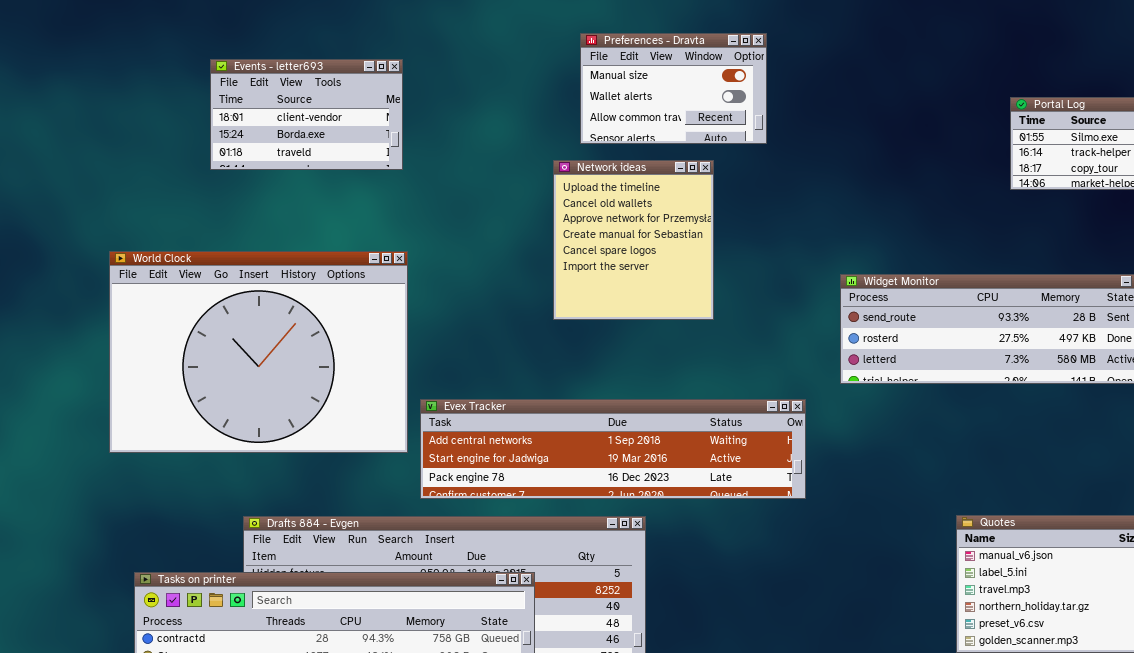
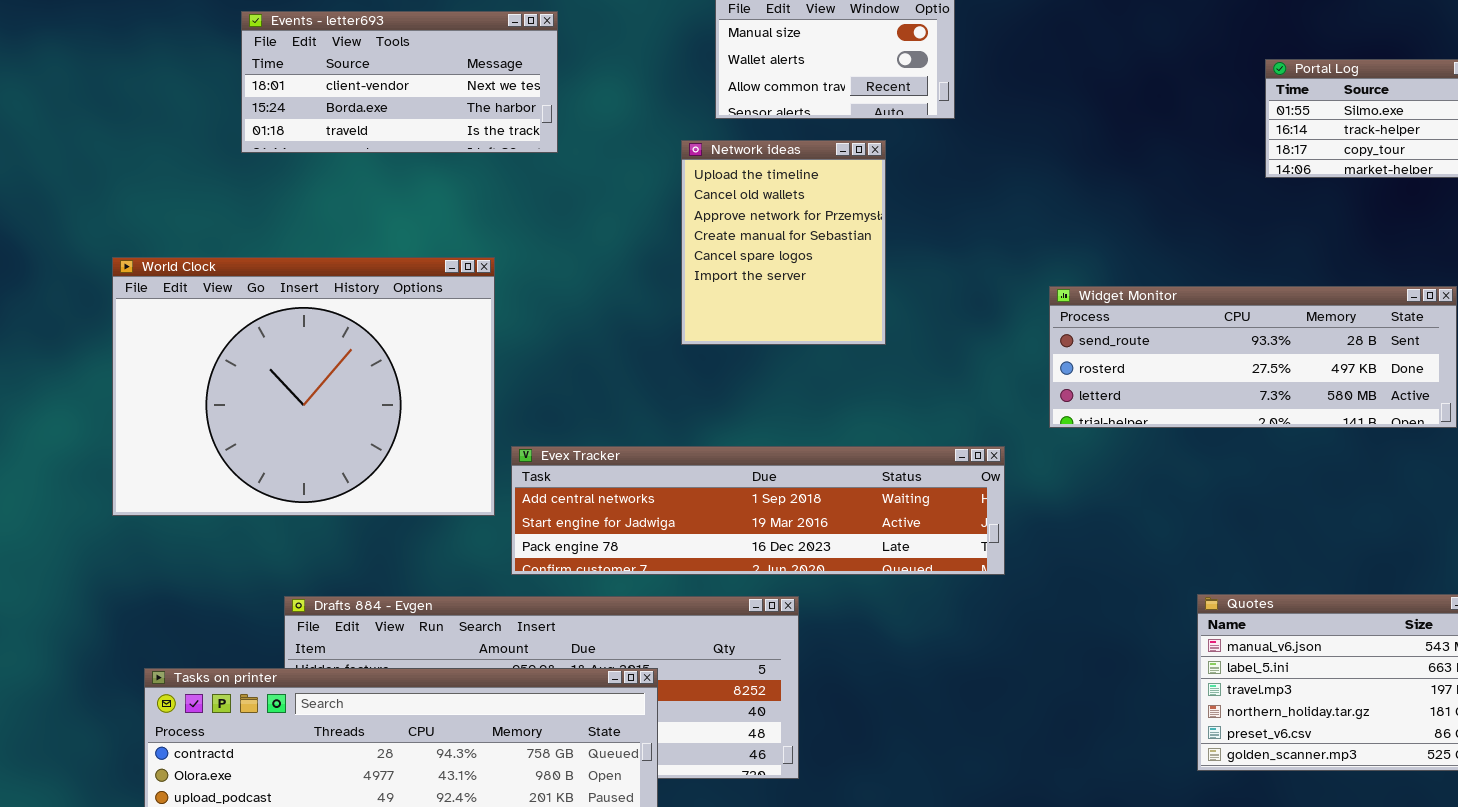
Events - letter693: [210,59,403,170] -> [241,11,558,153], resized

